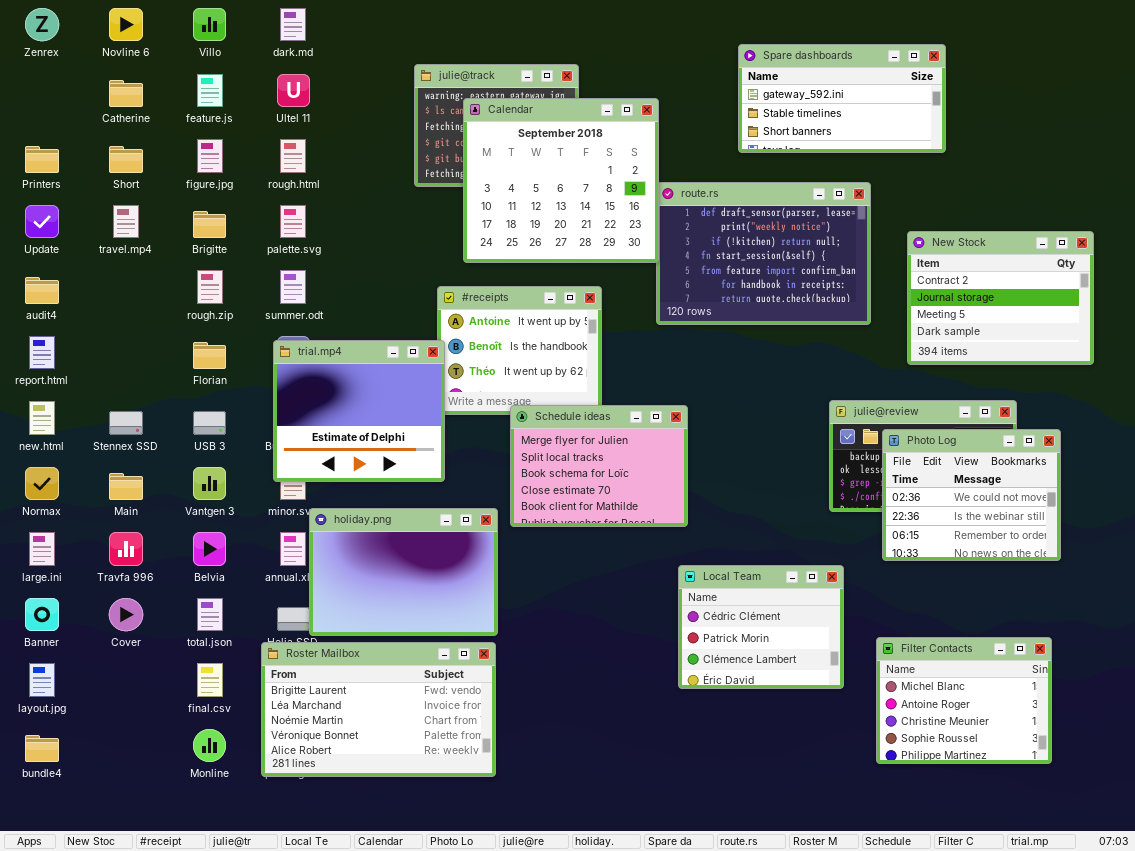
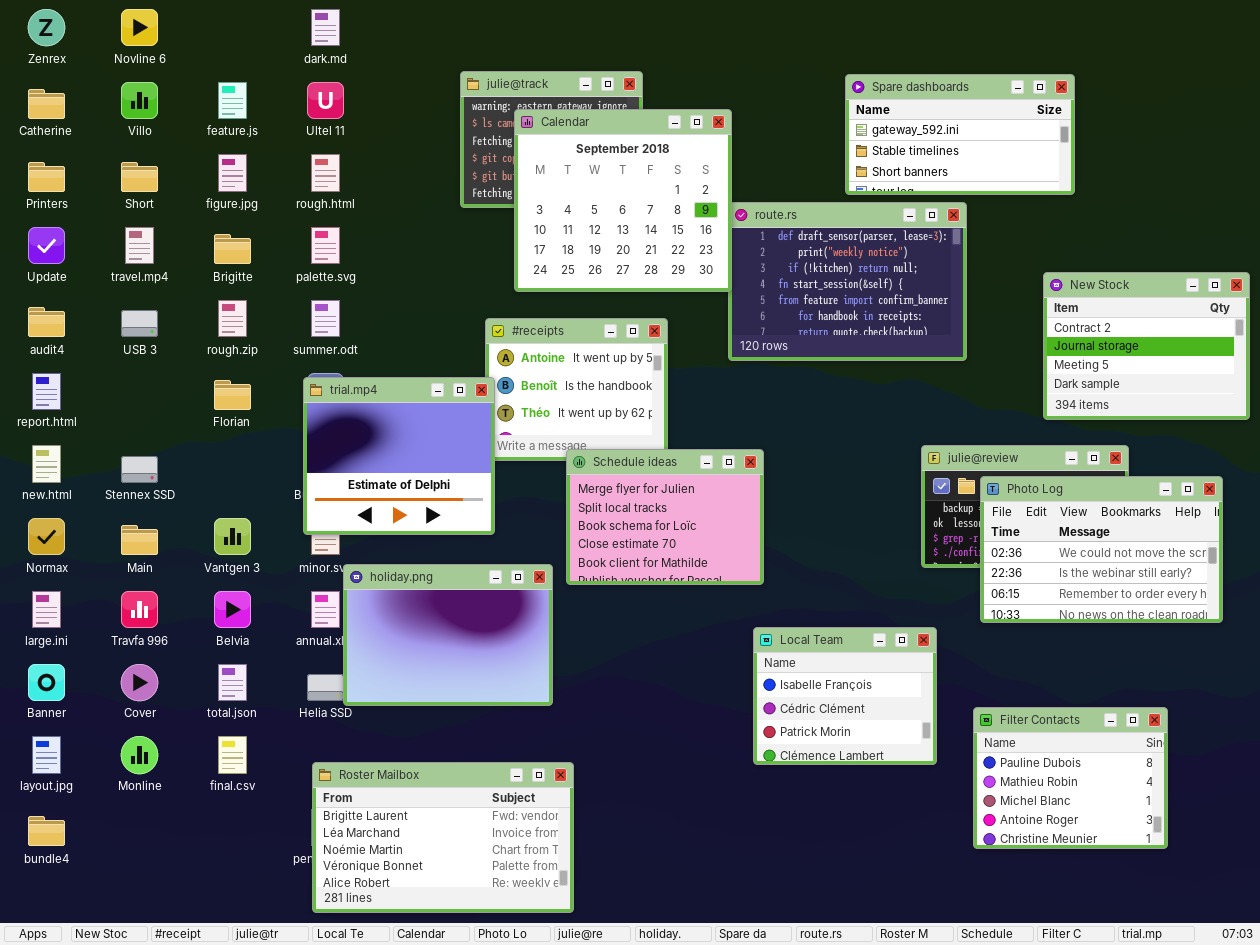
Villo: [193,8,226,41] -> [121,82,158,119], moved
Spare dashboards: [738,44,946,153] -> [845,74,1075,195], moved
Catherine: [109,80,143,107] -> [28,89,65,119], moved
New Stock: [907,231,1094,365] -> [1043,272,1250,420], moved
USB 3: [193,411,226,435] -> [121,310,158,337], moved
Photo Log: [882,429,1061,561] -> [980,476,1223,623], resized
Local Team: [678,565,844,689] -> [753,627,937,765], scrolled up 1 row
Filter Contacts: [876,637,1052,764] -> [973,707,1168,849], scrolled up 2 rows
Roster Mailbox: [261,642,496,777] -> [312,762,574,913], moved
Monline: [193,729,226,762] -> [121,736,158,774], moved

